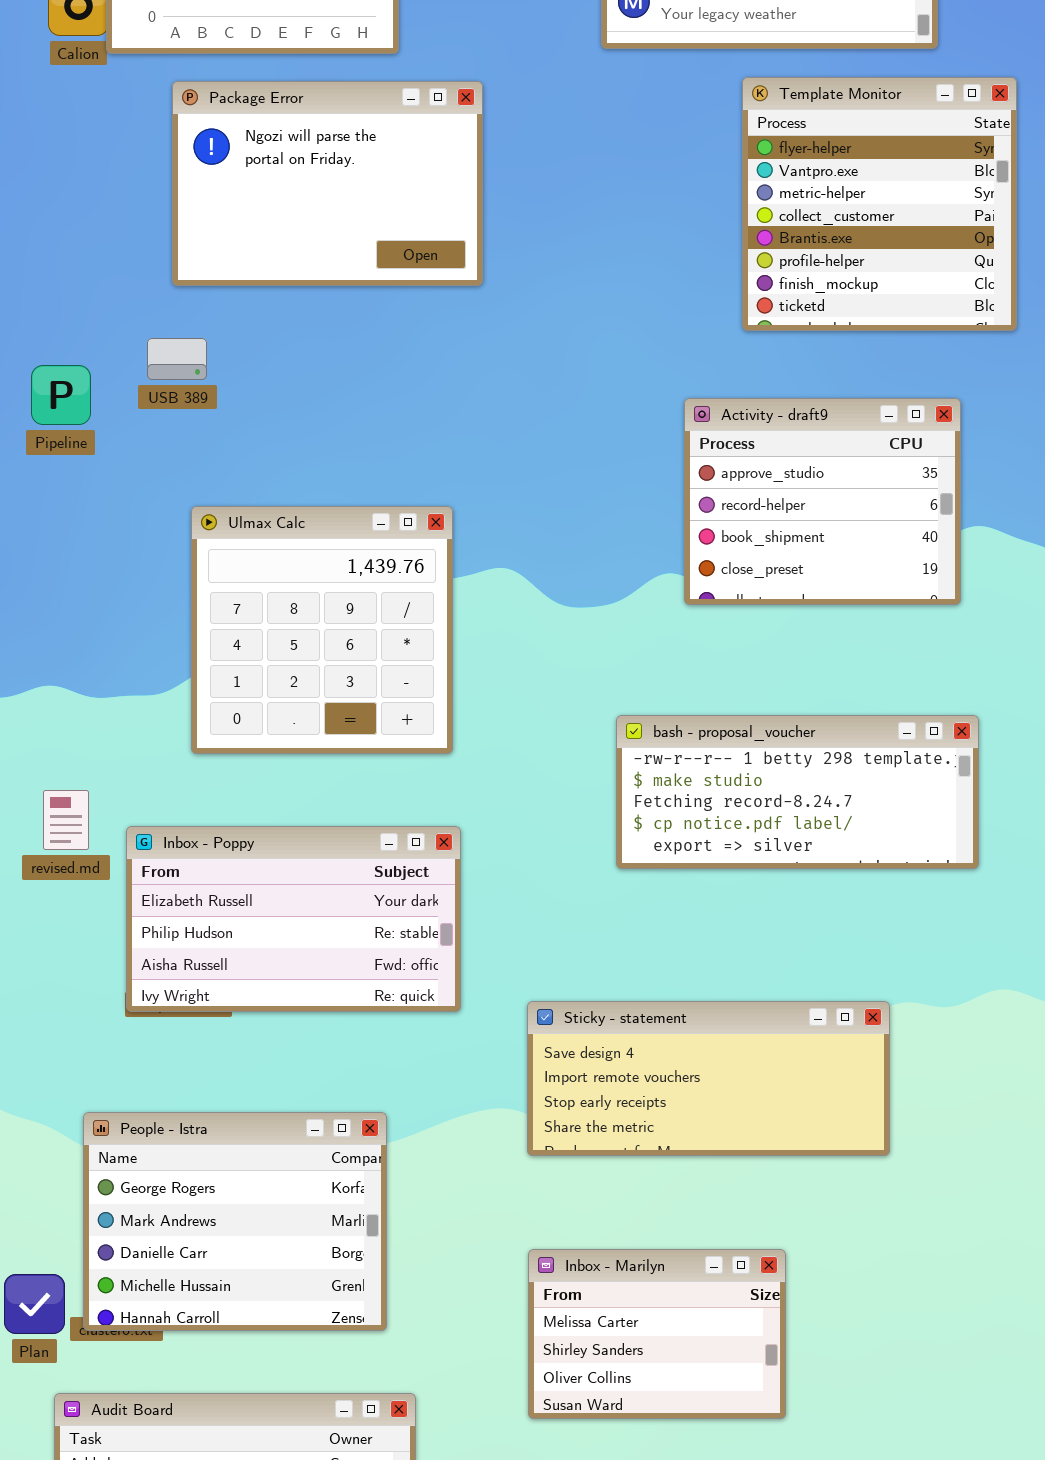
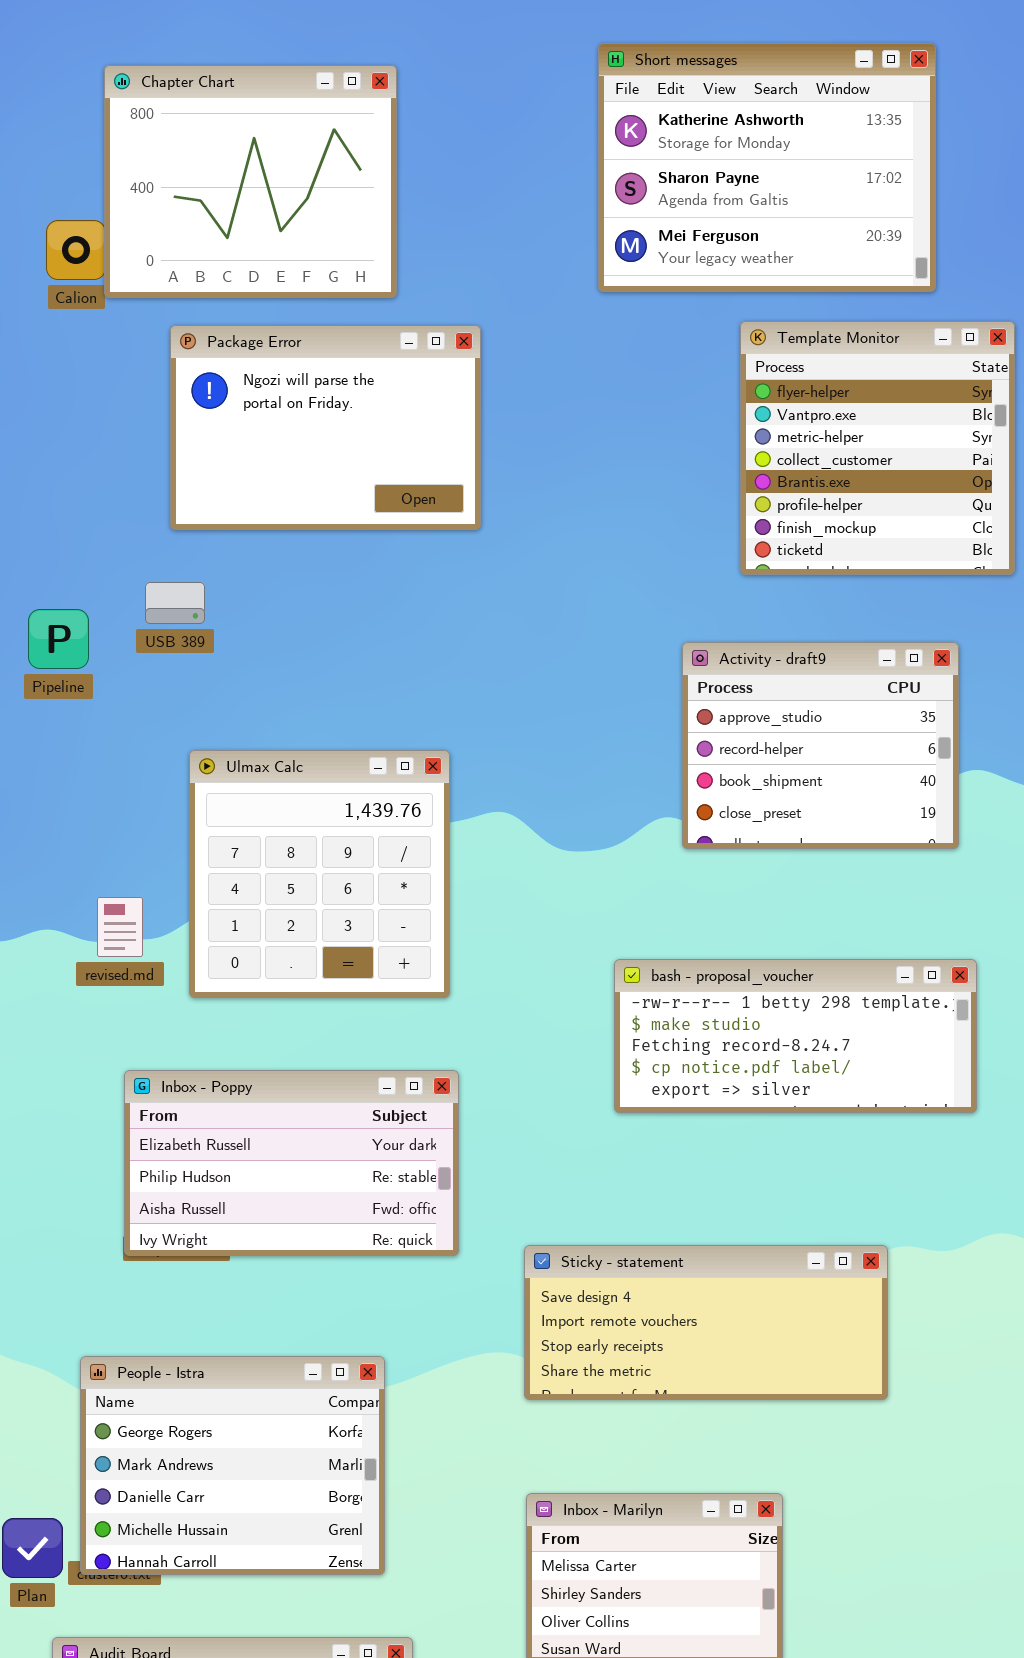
revised.md: [43,790,89,850] -> [97,897,143,957], moved

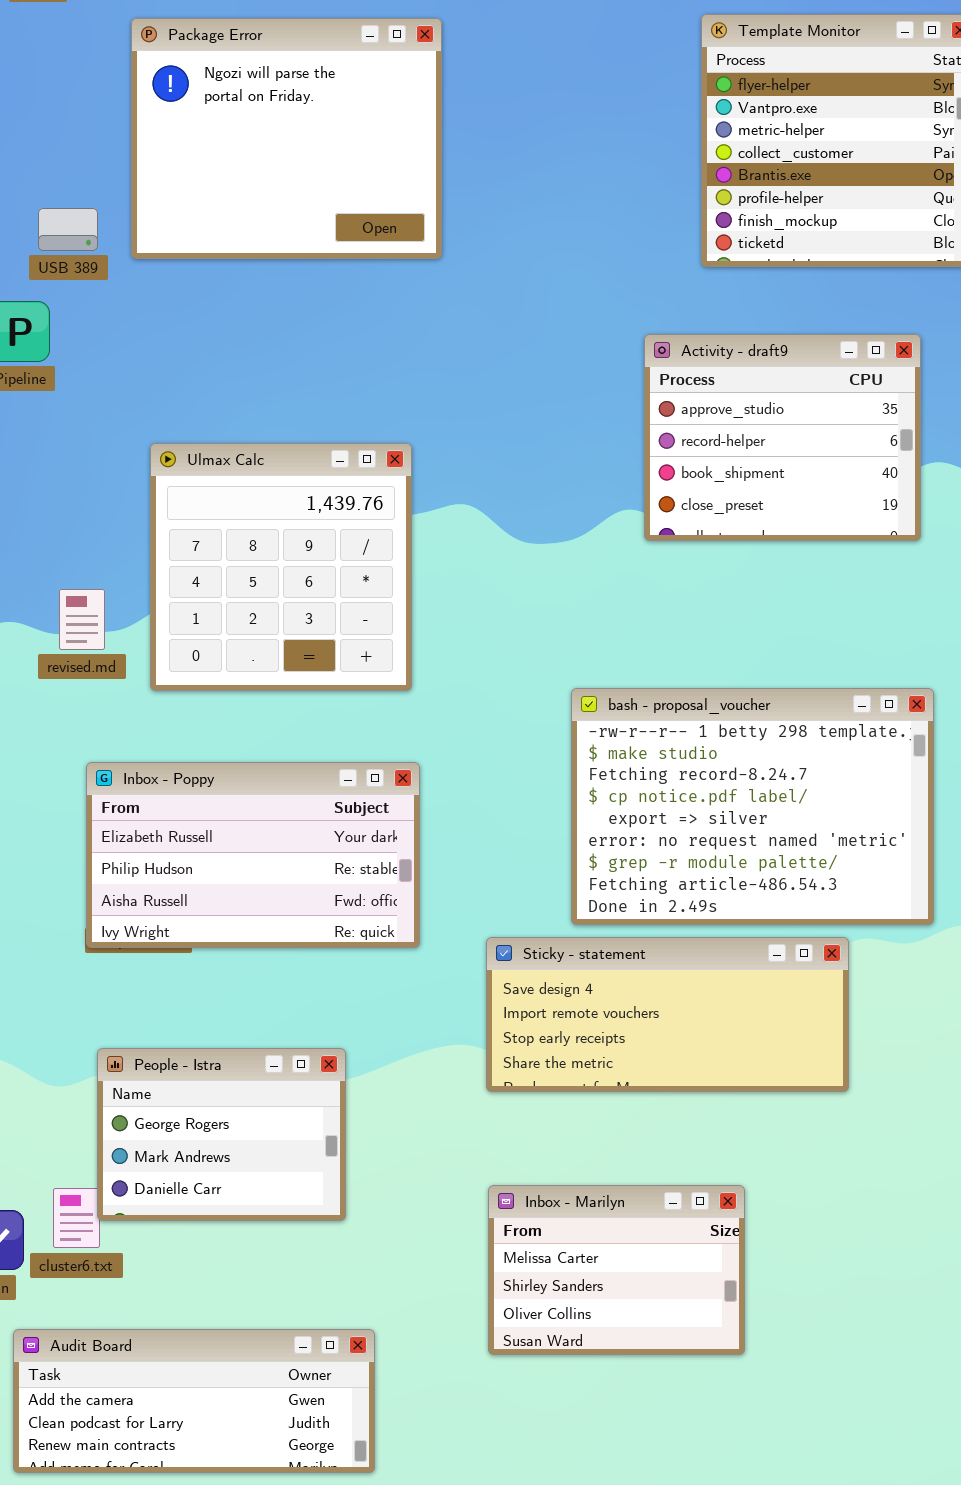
Package Error: [170,325,481,530] -> [131,18,442,259], resized
USB 389: [145,582,205,624] -> [38,208,98,251], moved
bash - proposal_voucher: [614,959,977,1113] -> [571,688,934,925], moved, resized
People - Istra: [80,1356,385,1575] -> [97,1048,346,1221], resized

